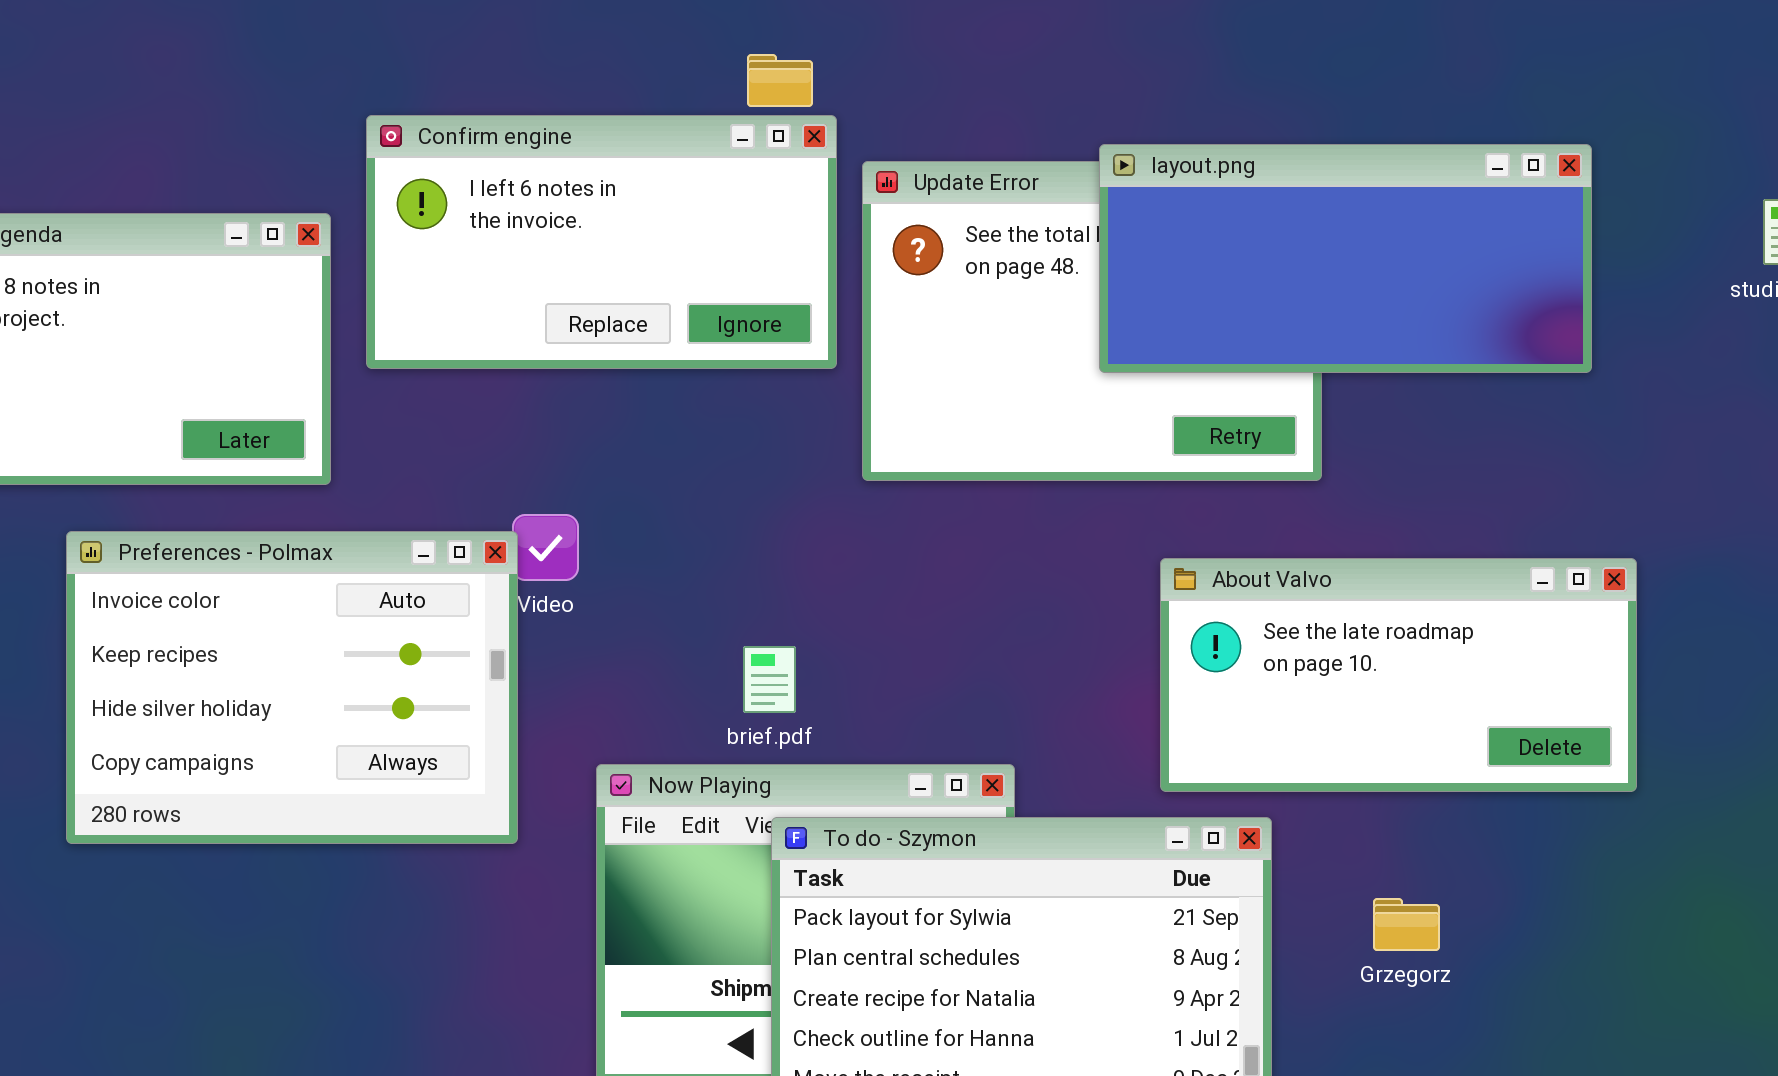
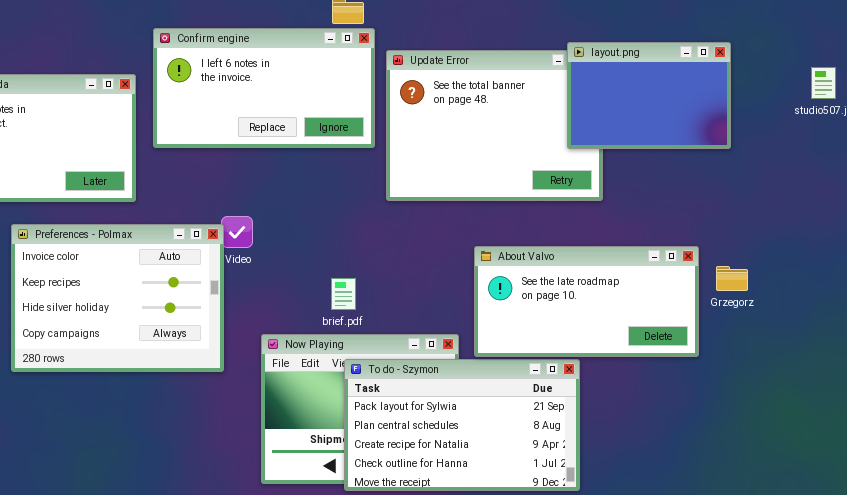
layout.png: [1099,144,1592,373] -> [567,42,731,149], resized
About Valvo: [1160,558,1637,792] -> [474,246,699,357], moved
Grzegorz: [1373,898,1440,951] -> [716,266,748,291], moved

